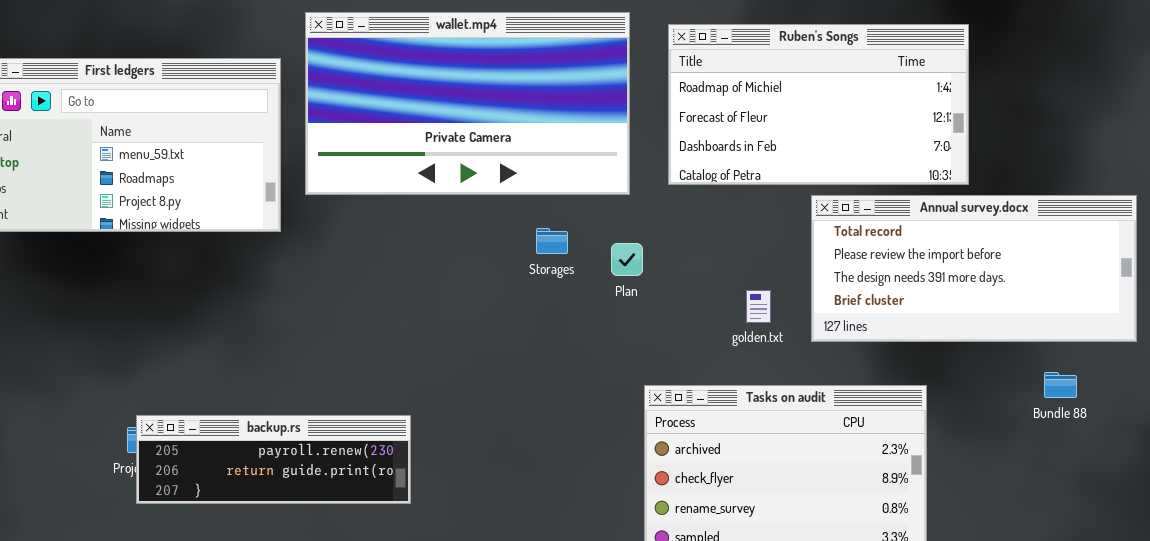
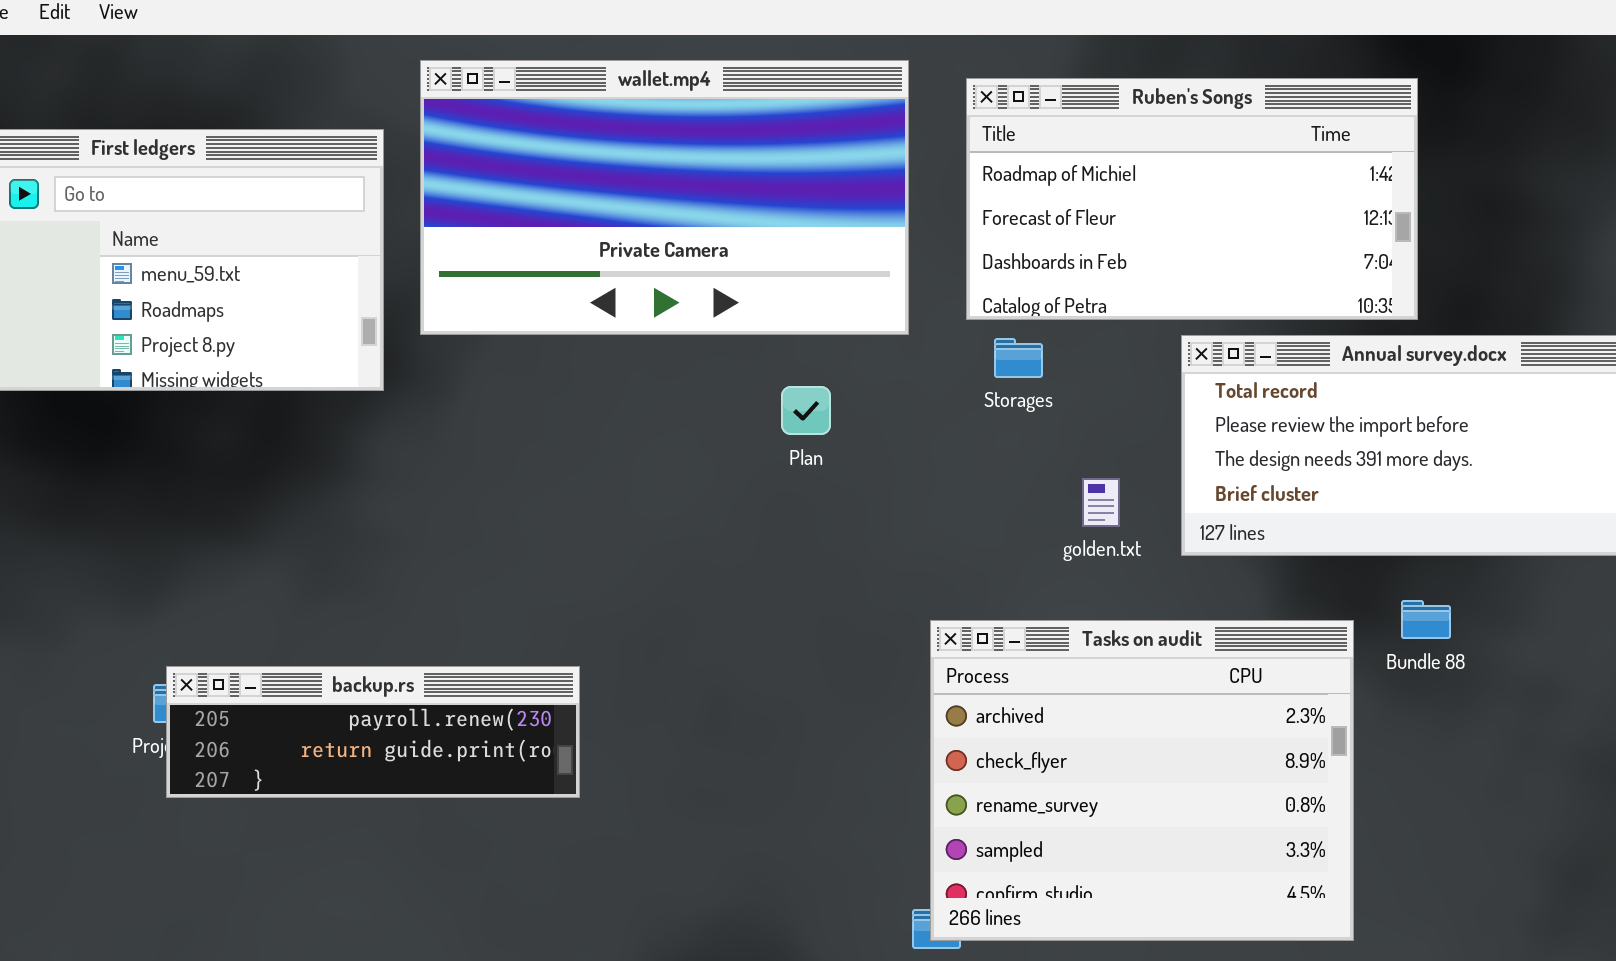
Storages: [536,228,568,254] -> [994,338,1043,378], moved
Plan: [611,243,643,276] -> [781,386,831,435], moved
Bundle 88: [1044,372,1077,398] -> [1401,600,1451,639], moved

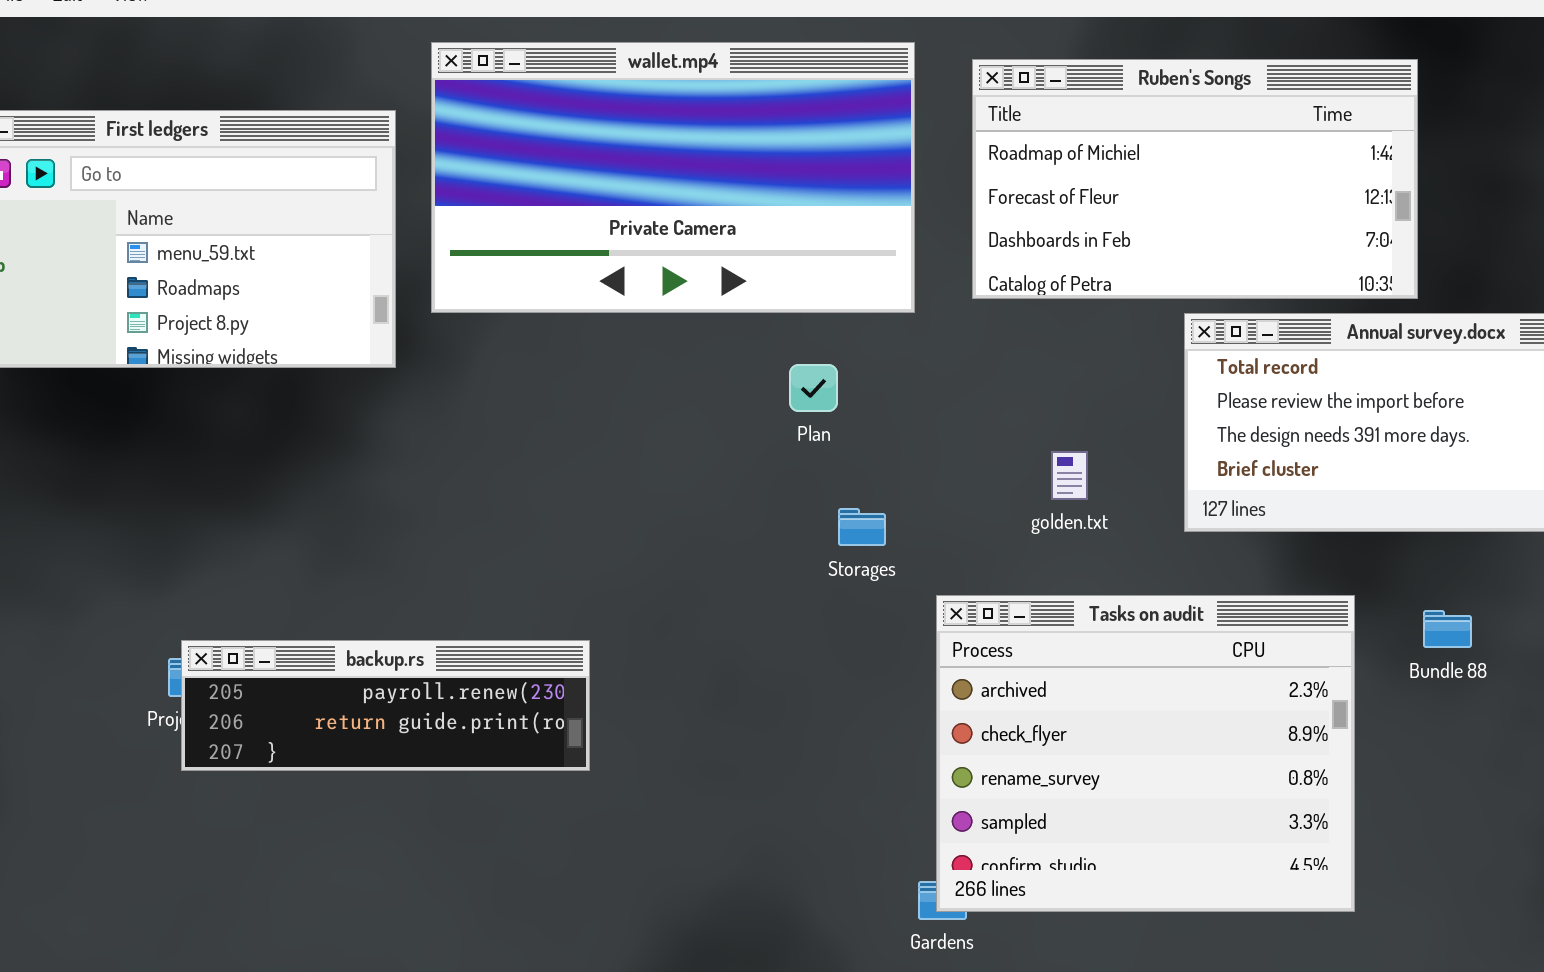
Storages: [994,338,1043,378] -> [838,508,886,546], moved
golden.txt: [1082,478,1120,527] -> [1051,451,1088,500], moved
Bundle 88: [1401,600,1451,639] -> [1423,610,1472,648], moved

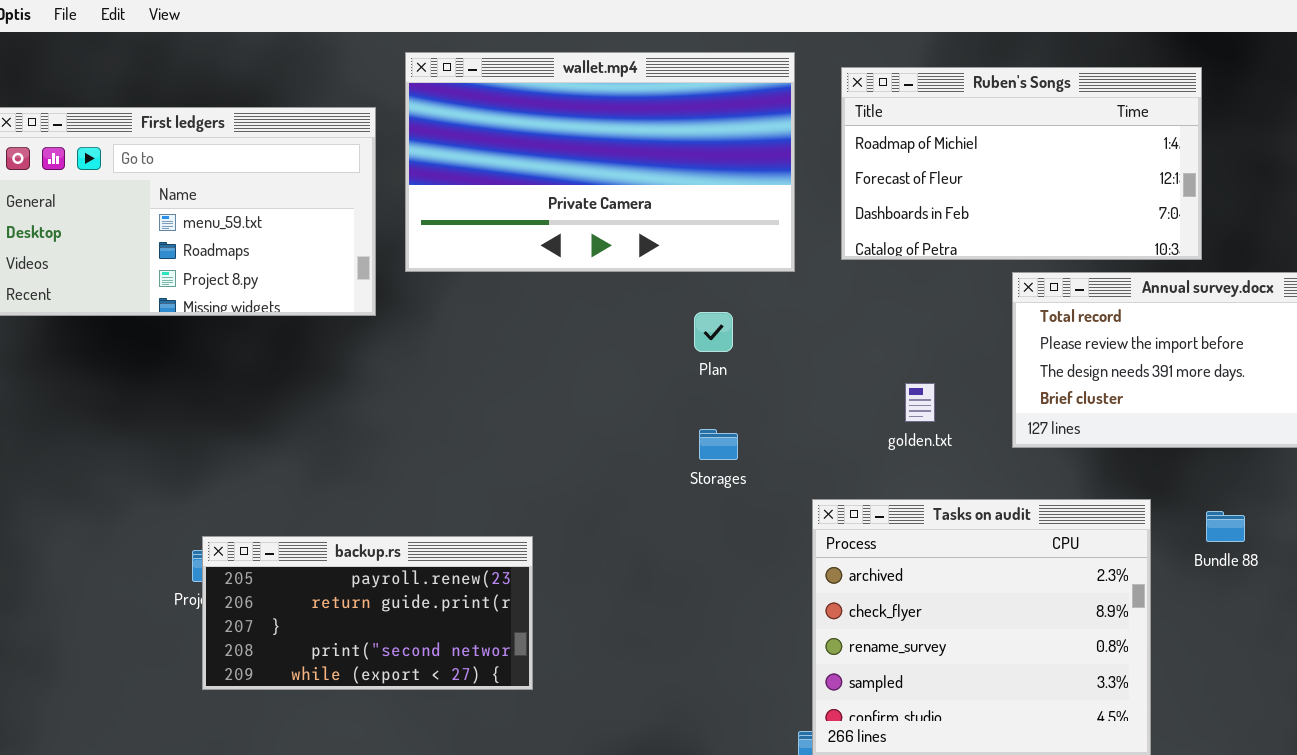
Storages: [838,508,886,546] -> [699,429,738,460], moved
backup.rs: [181,640,590,771] -> [202,536,533,690], resized

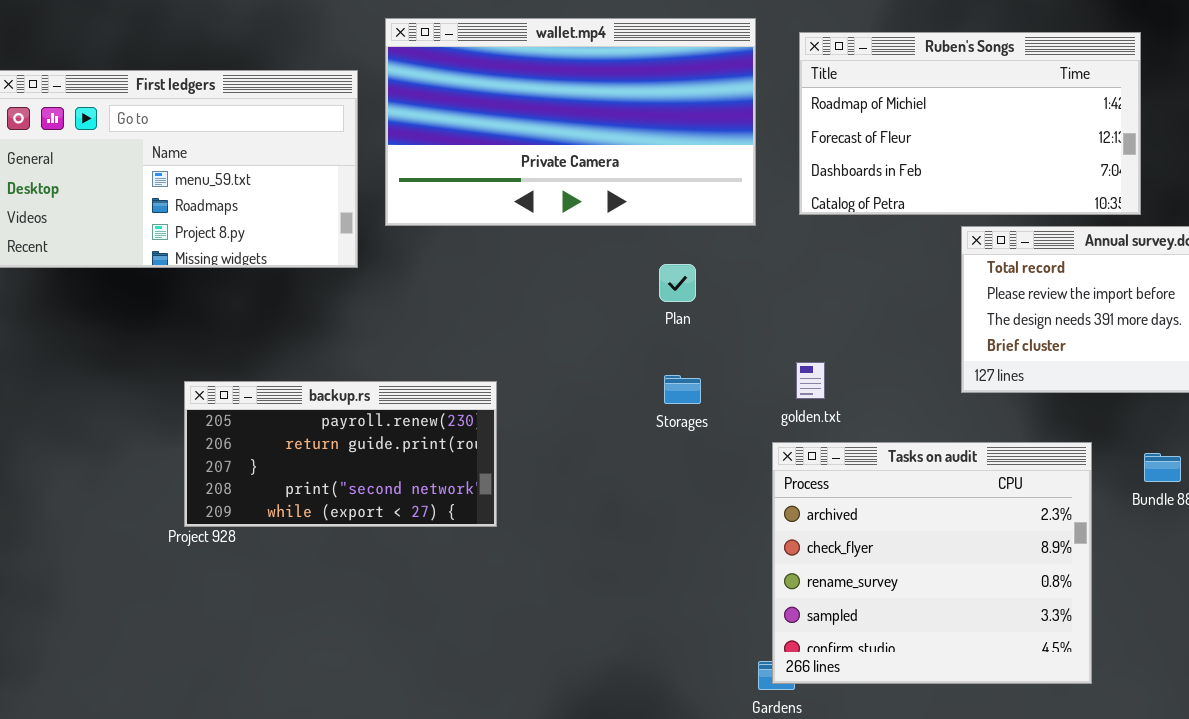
golden.txt: [905,383,935,422] -> [796,362,825,399], moved
backup.rs: [202,536,533,690] -> [184,381,497,527], moved

